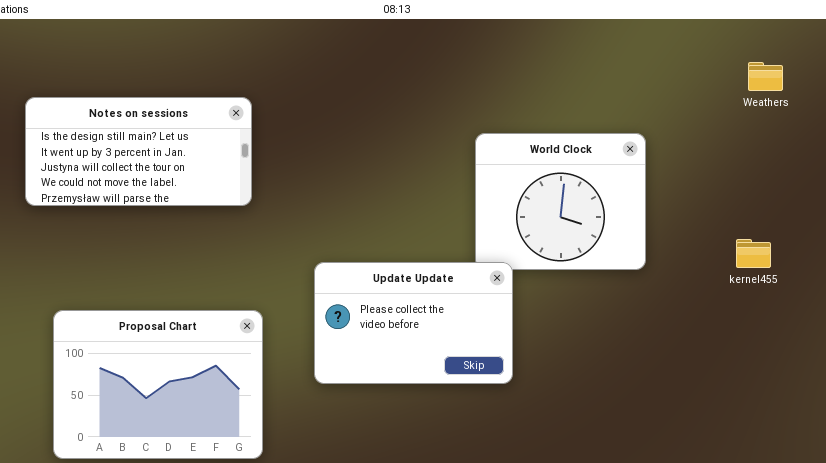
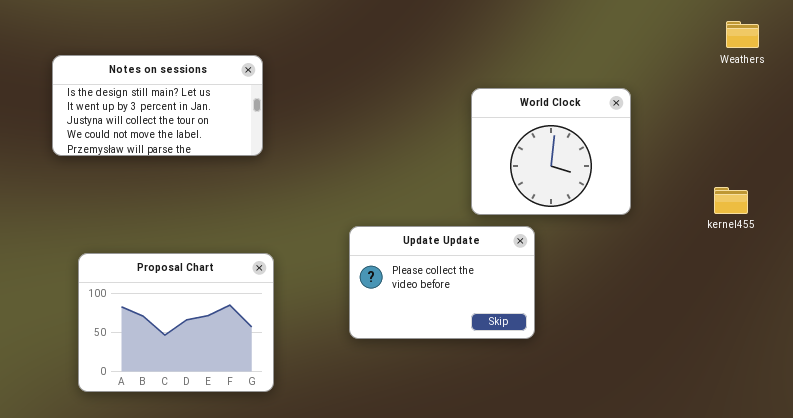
Update Update: [314,262,513,384] -> [349,226,535,339], moved

